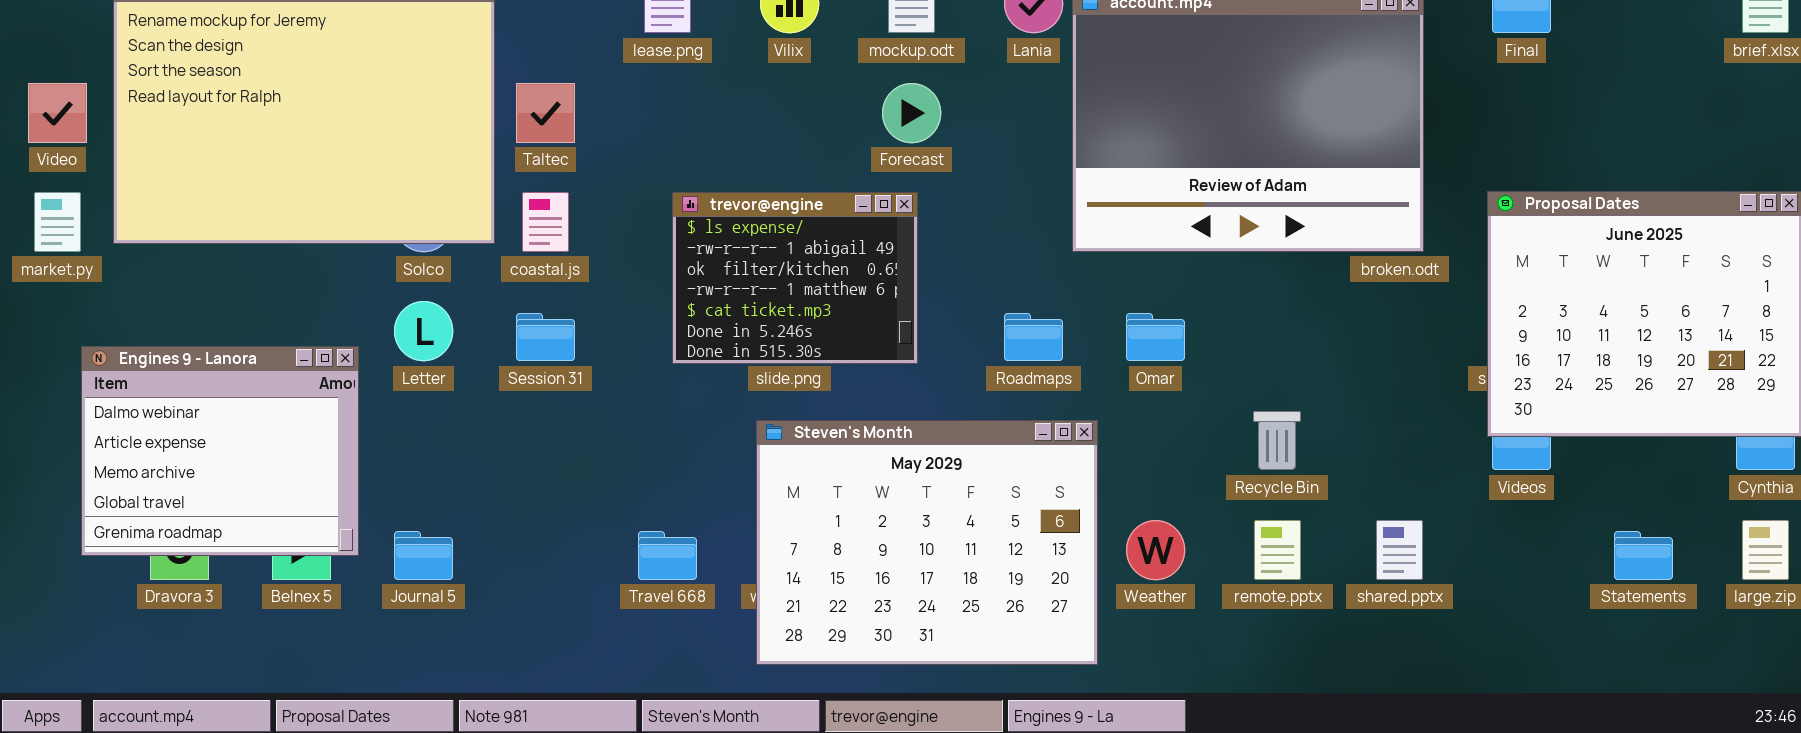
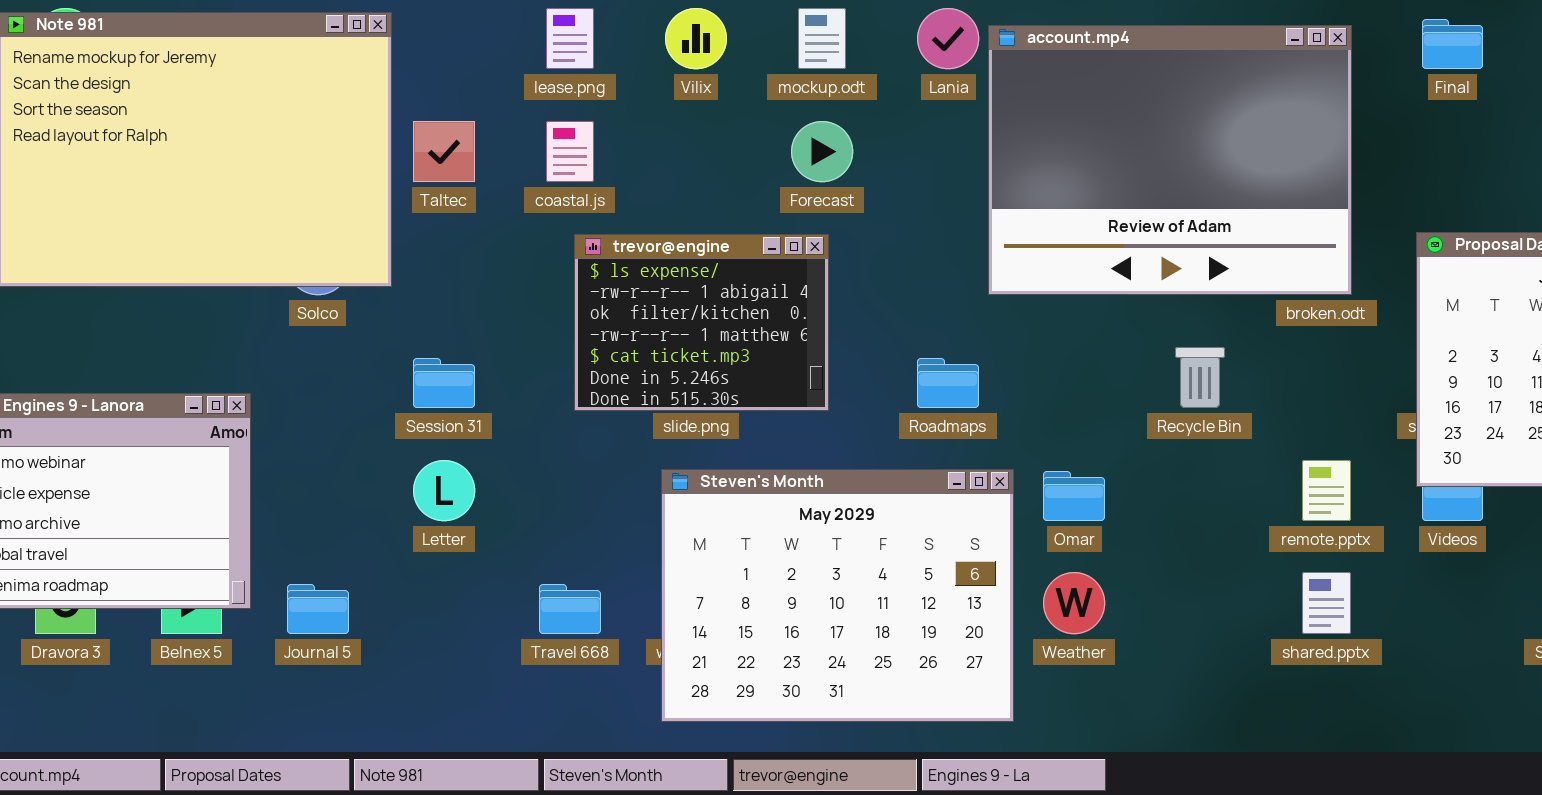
coastal.js: [522,192,569,252] -> [546,121,594,182], moved
Letter: [394,301,453,361] -> [413,460,475,521], moved
Omar: [1126,313,1185,361] -> [1043,471,1105,521], moved
Recycle Bin: [1253,411,1301,470] -> [1175,347,1225,408], moved
remote.pptx: [1254,520,1301,580] -> [1302,460,1351,521], moved

